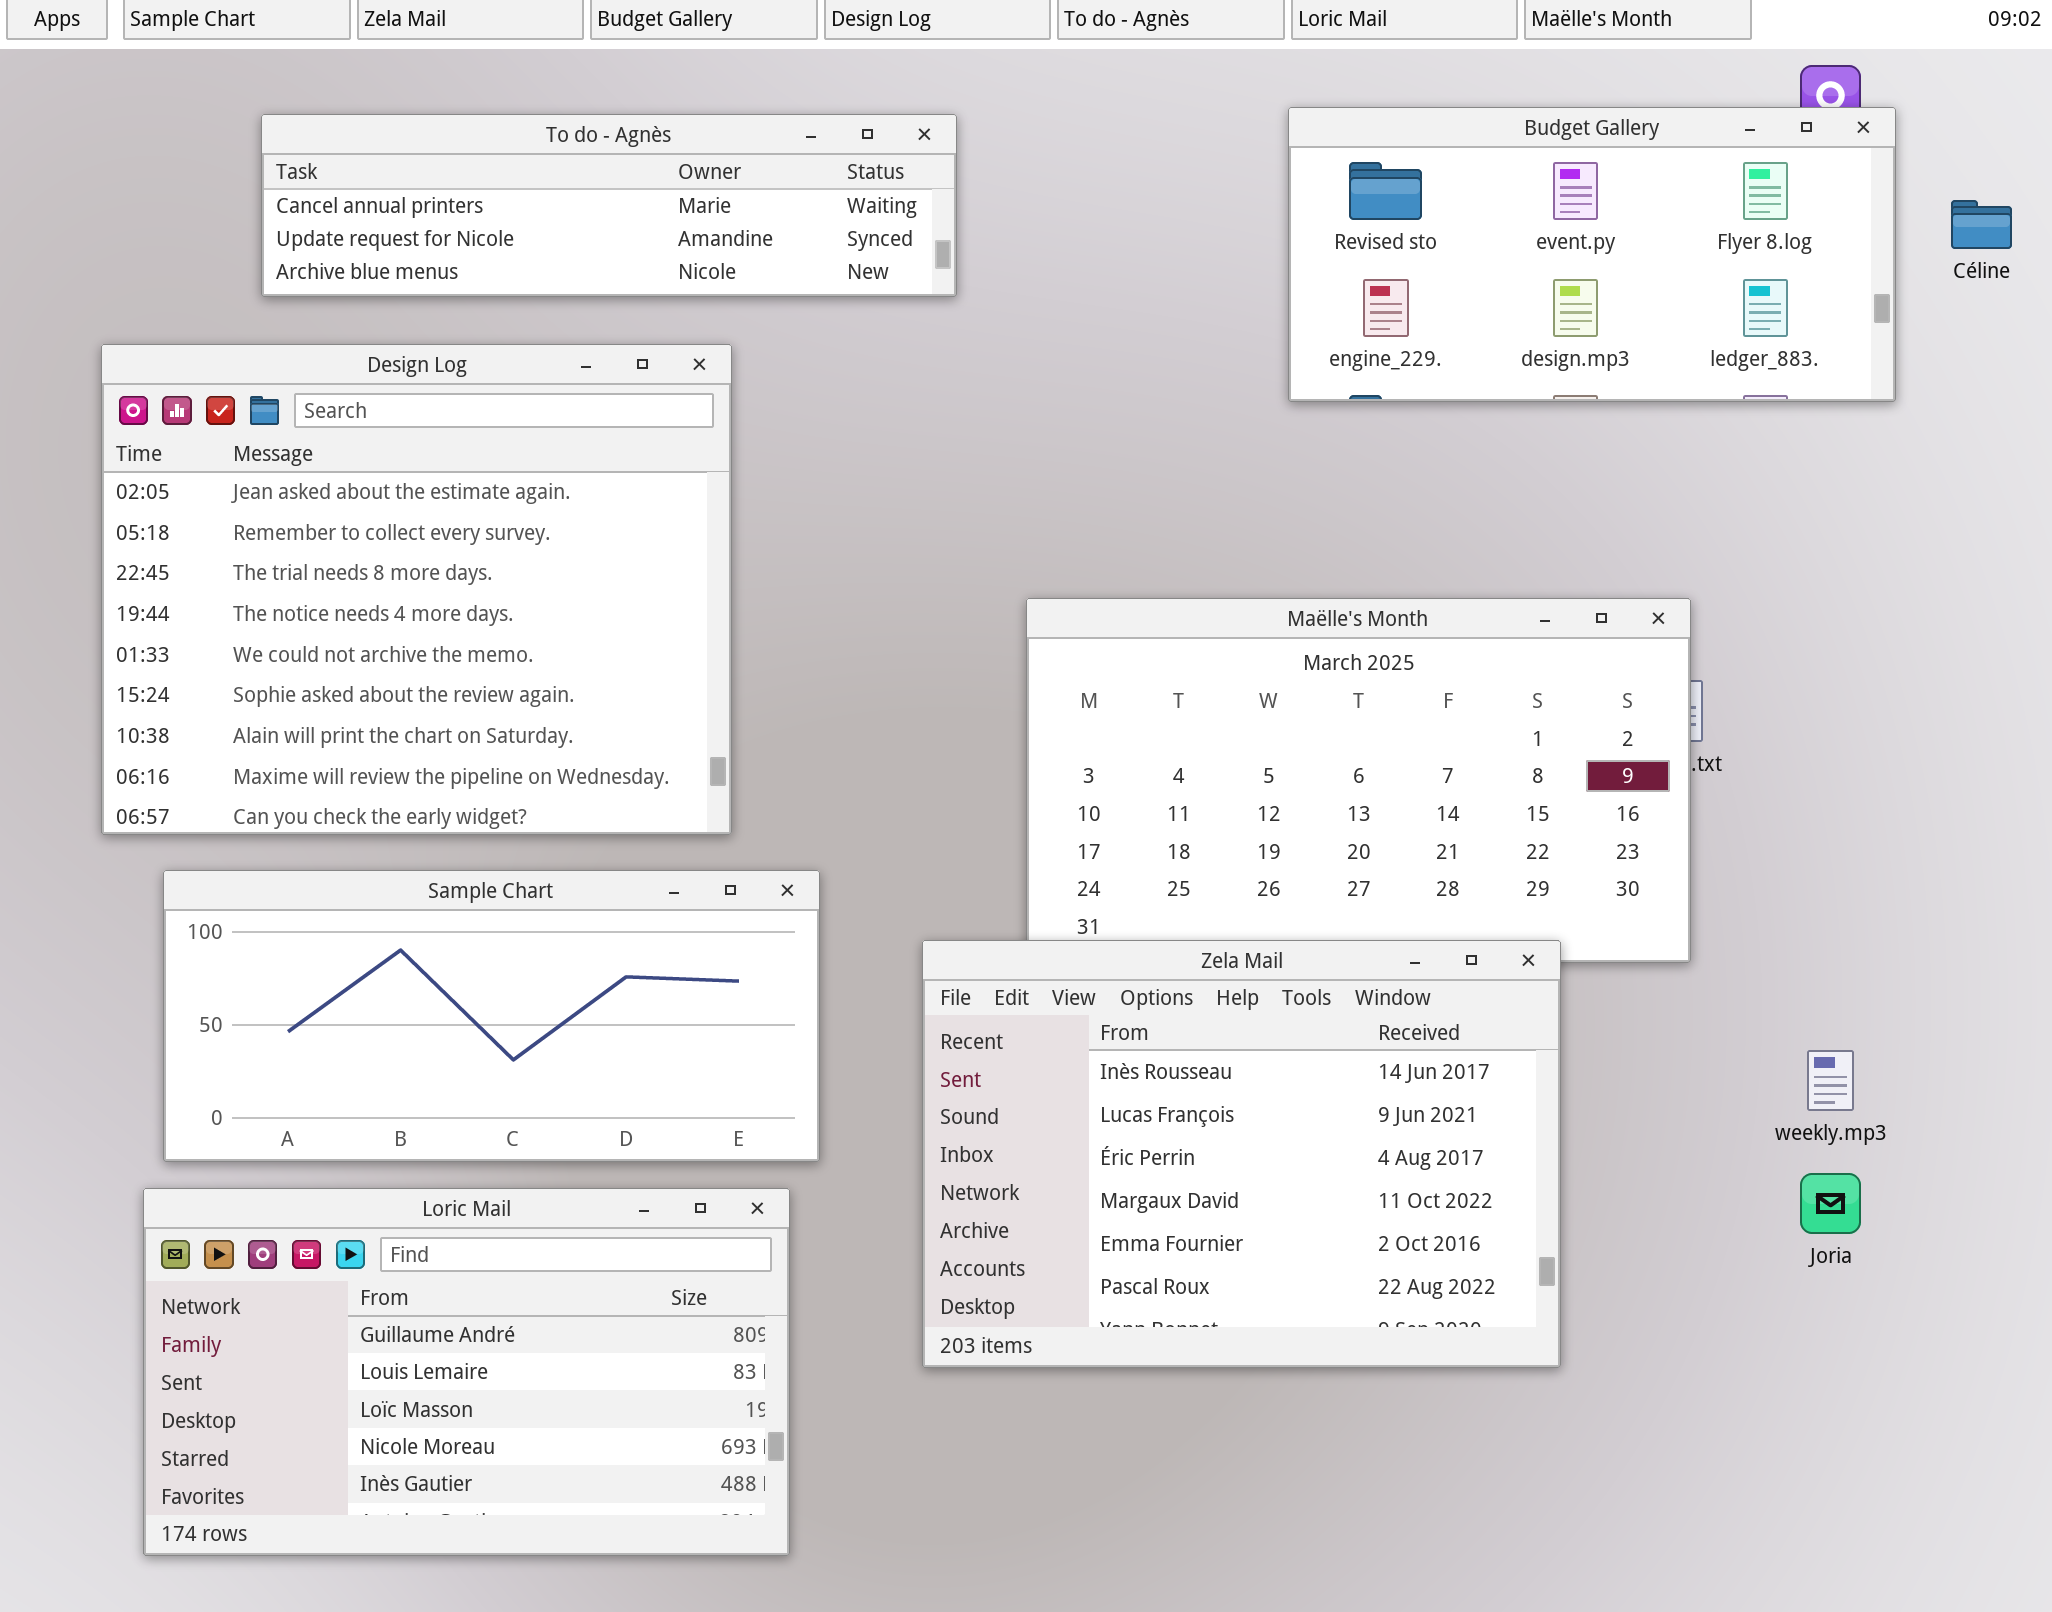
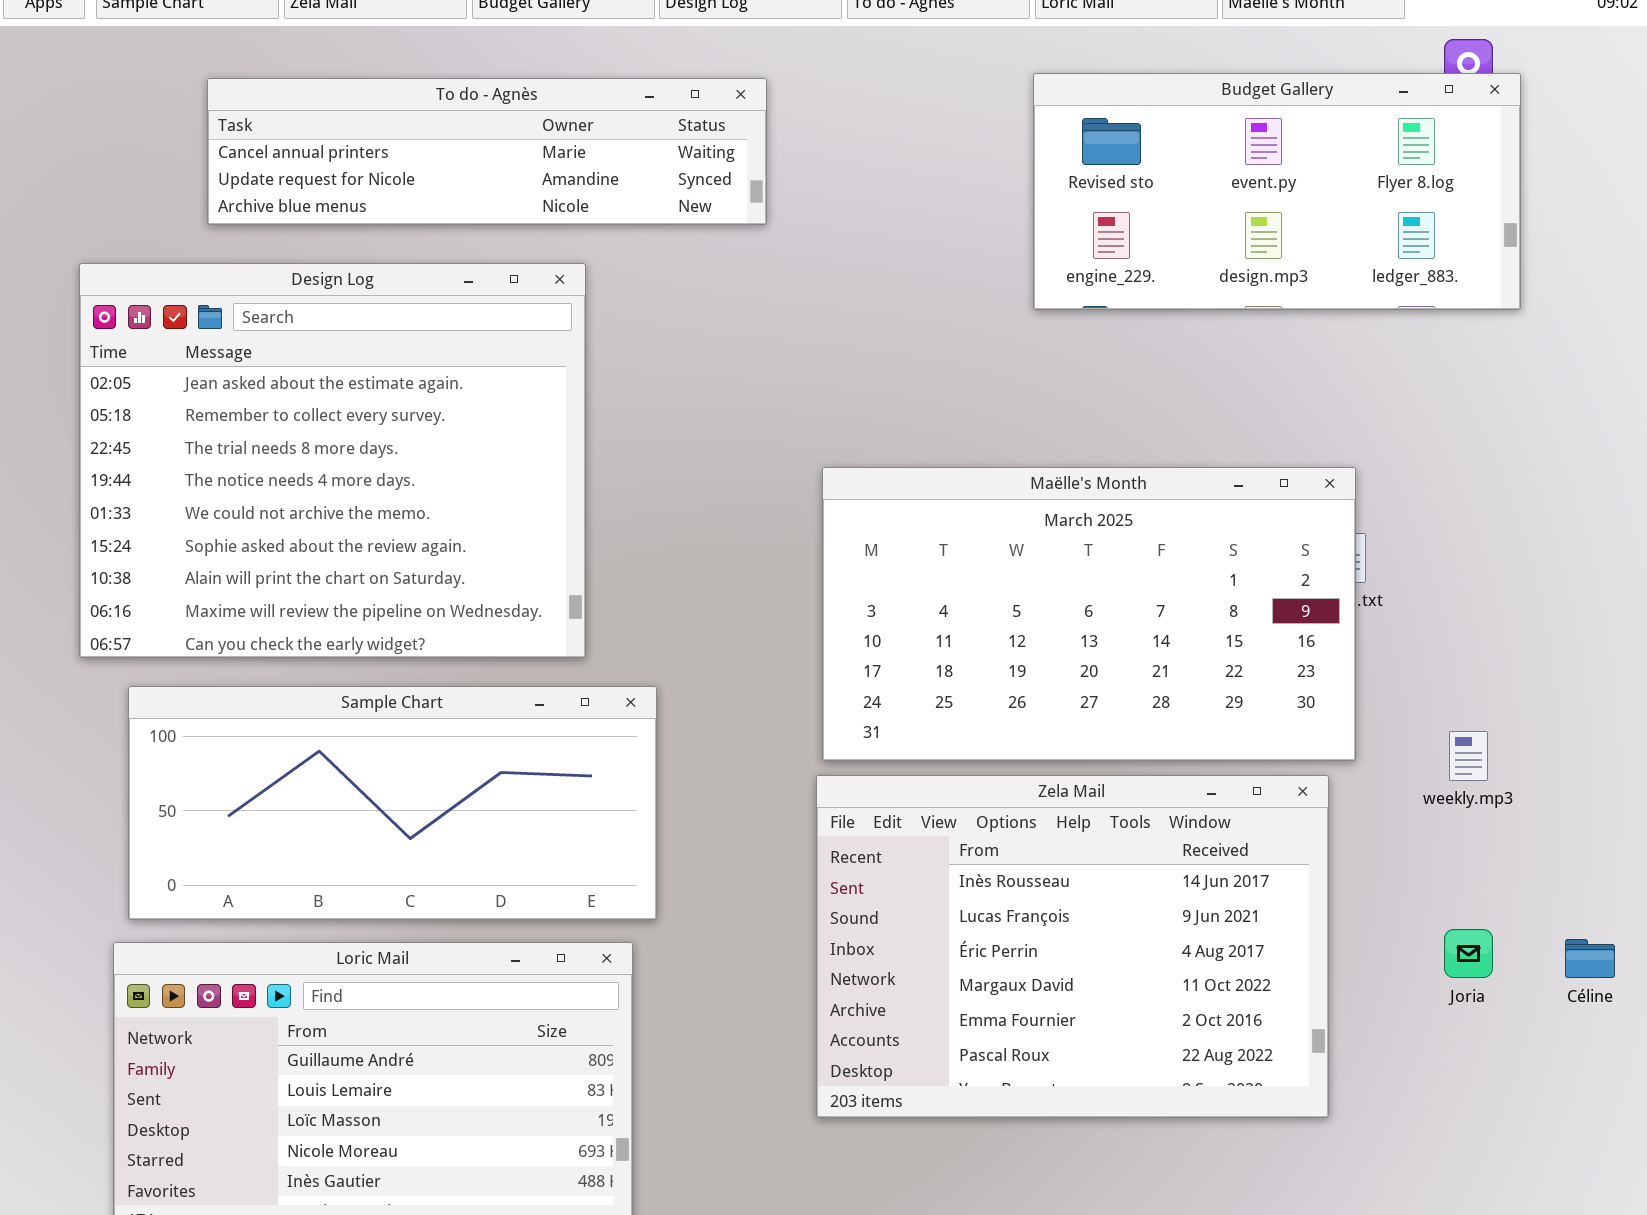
Céline: [1951,200,2012,249] -> [1565,939,1615,978], moved
Zela Mail: [922,940,1561,1368] -> [816,775,1329,1118], moved
weekly.mp3: [1807,1050,1854,1111] -> [1449,731,1488,781], moved

